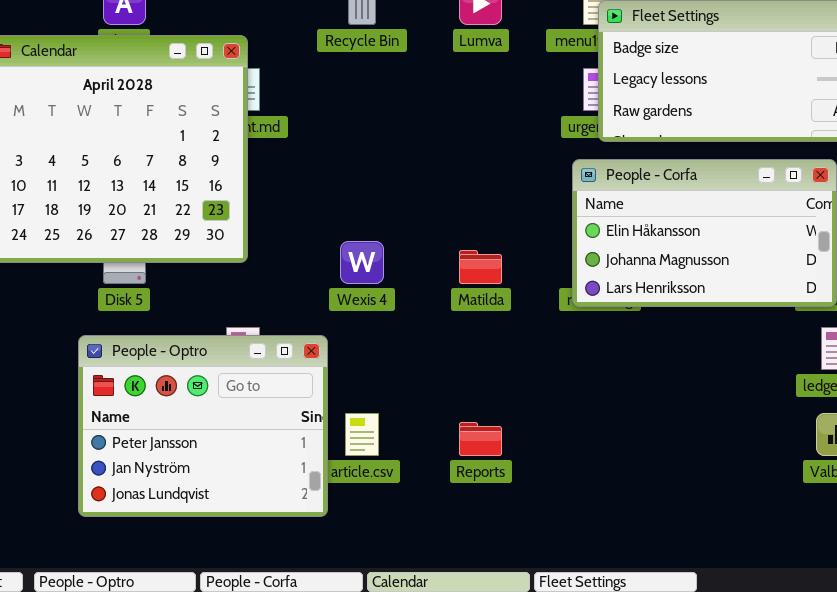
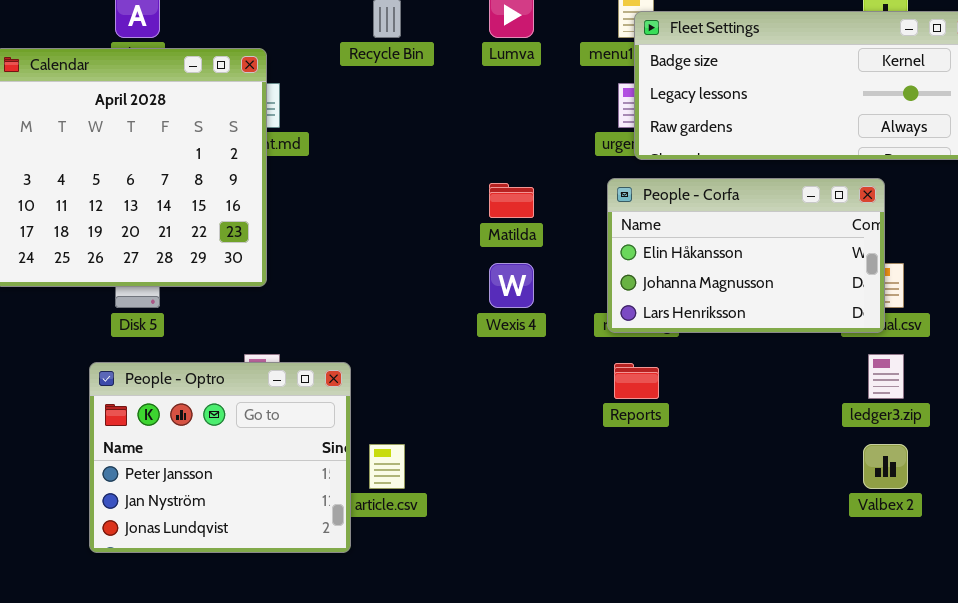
Wexis 4: [340,241,384,284] -> [489,263,534,308], moved
Matilda: [459,250,502,284] -> [489,183,534,218], moved
Reports: [459,422,502,456] -> [614,363,659,399], moved

